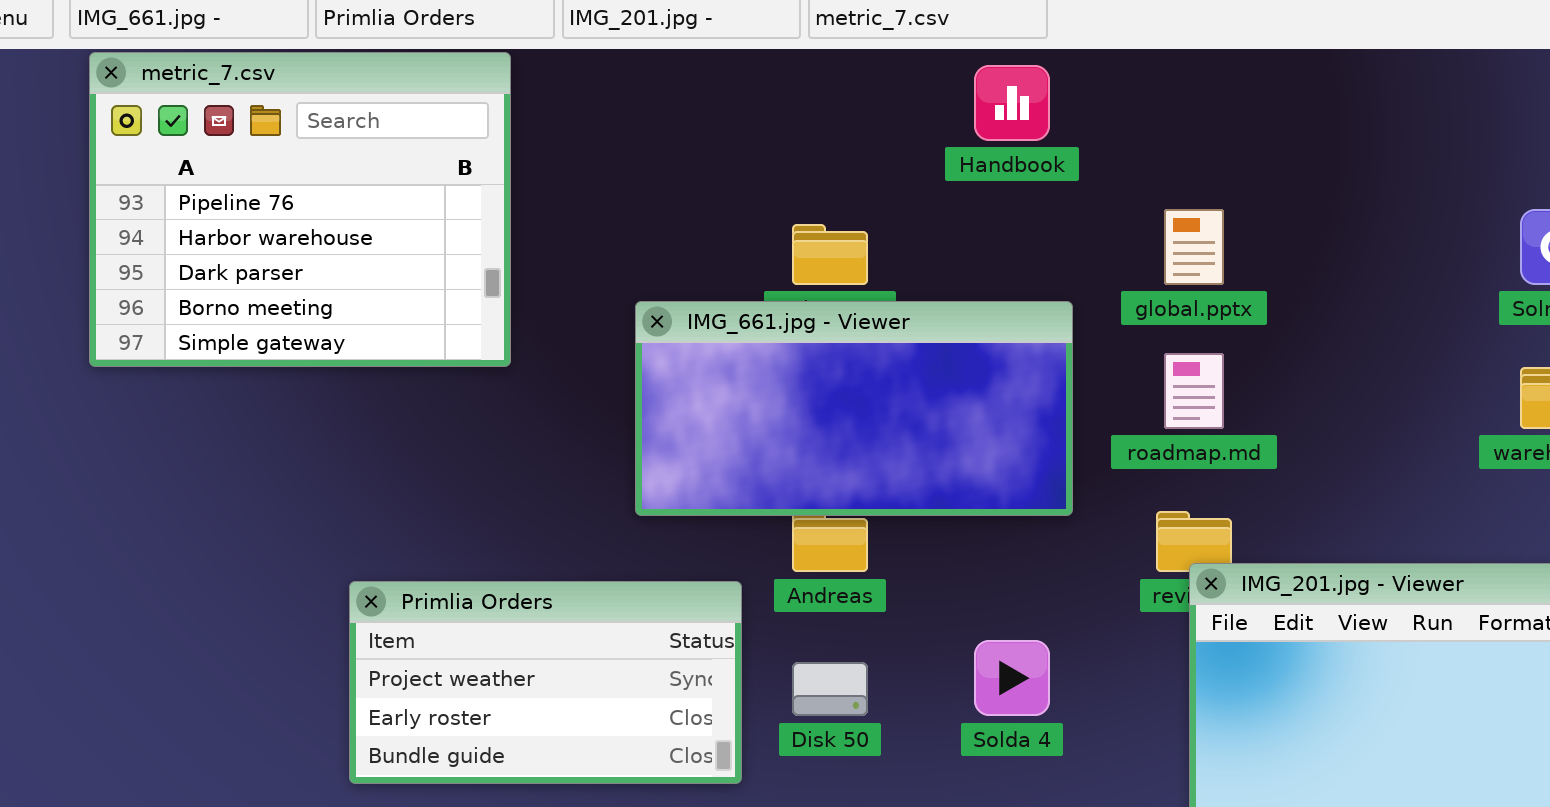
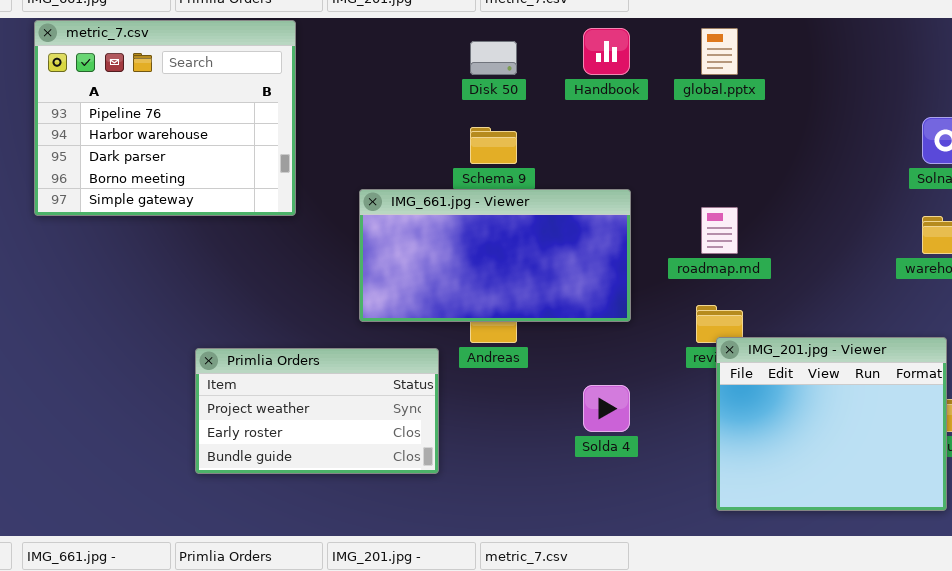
global.pptx: [1164,209,1224,285] -> [701,28,738,75], moved
IMG_661.jpg - Viewer: [635,301,1073,516] -> [359,189,631,322], moved
Disk 50: [792,662,868,716] -> [470,41,517,75], moved

